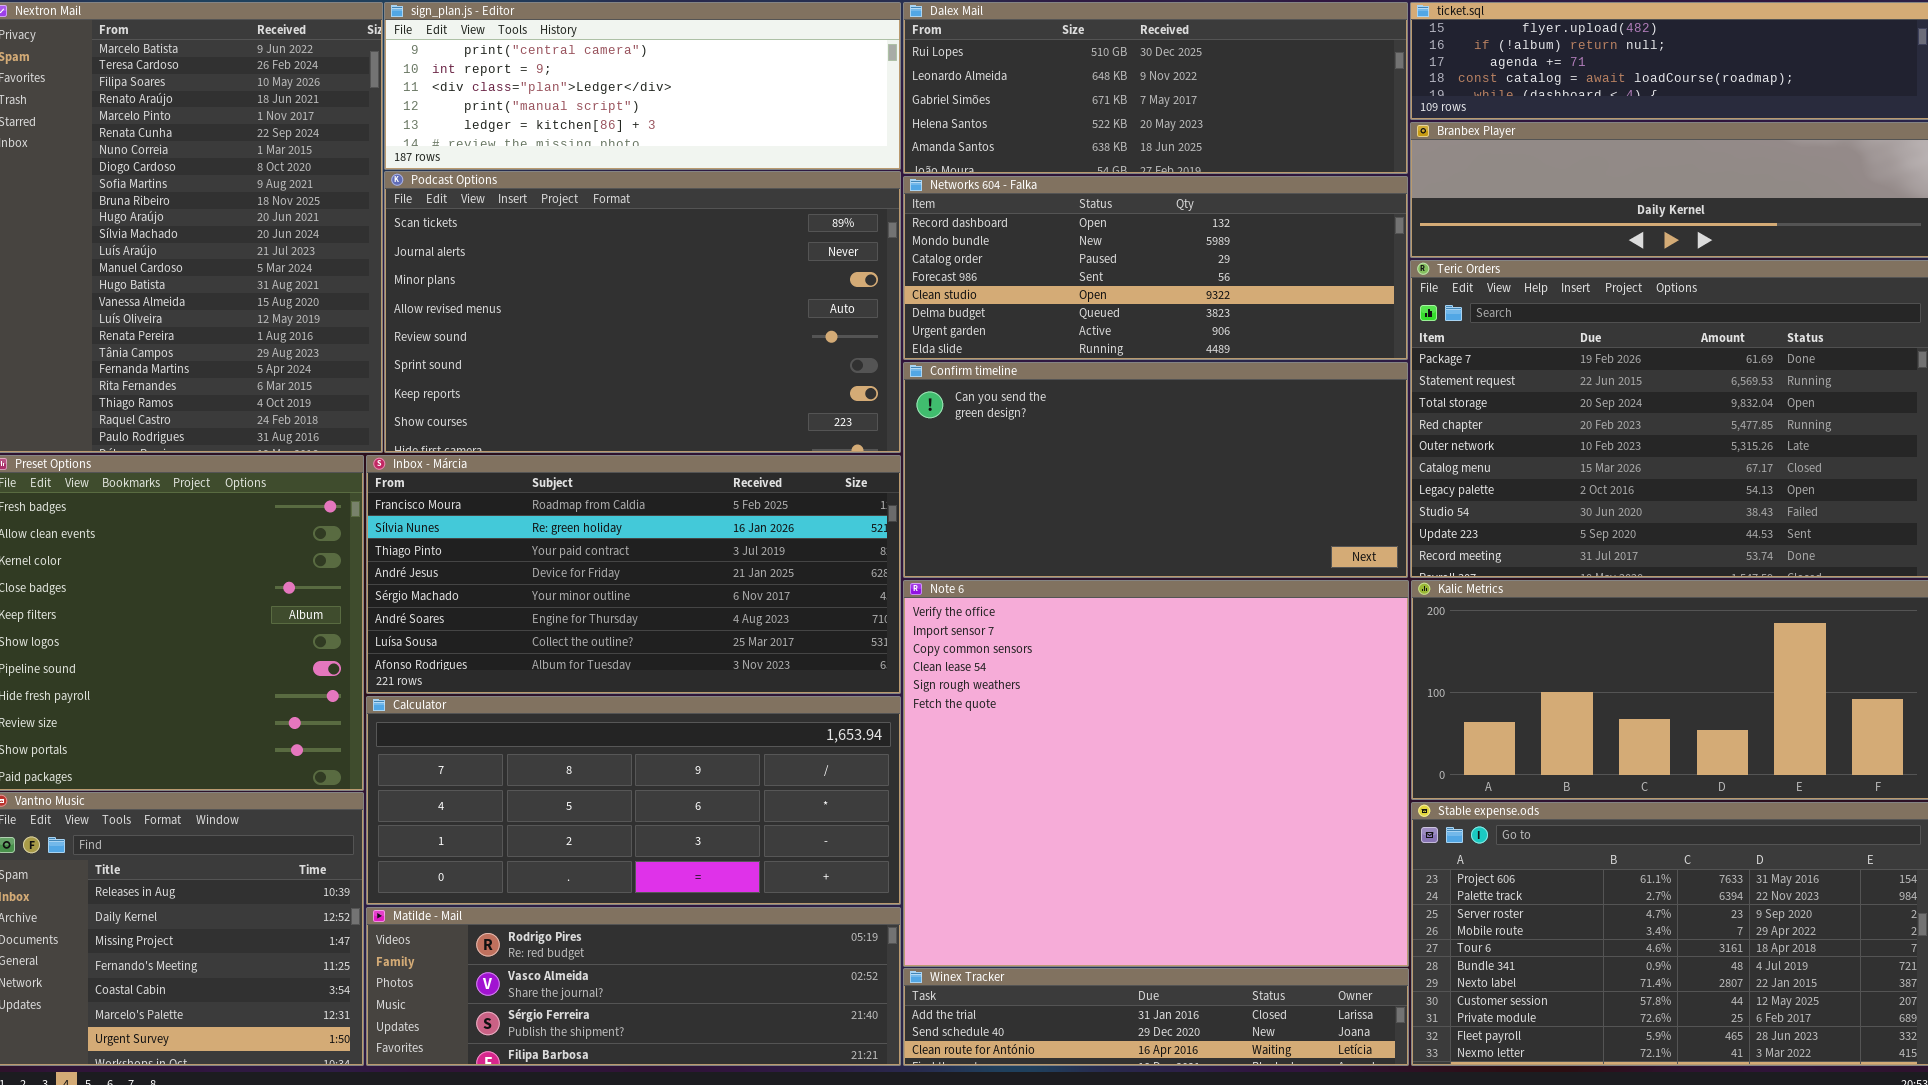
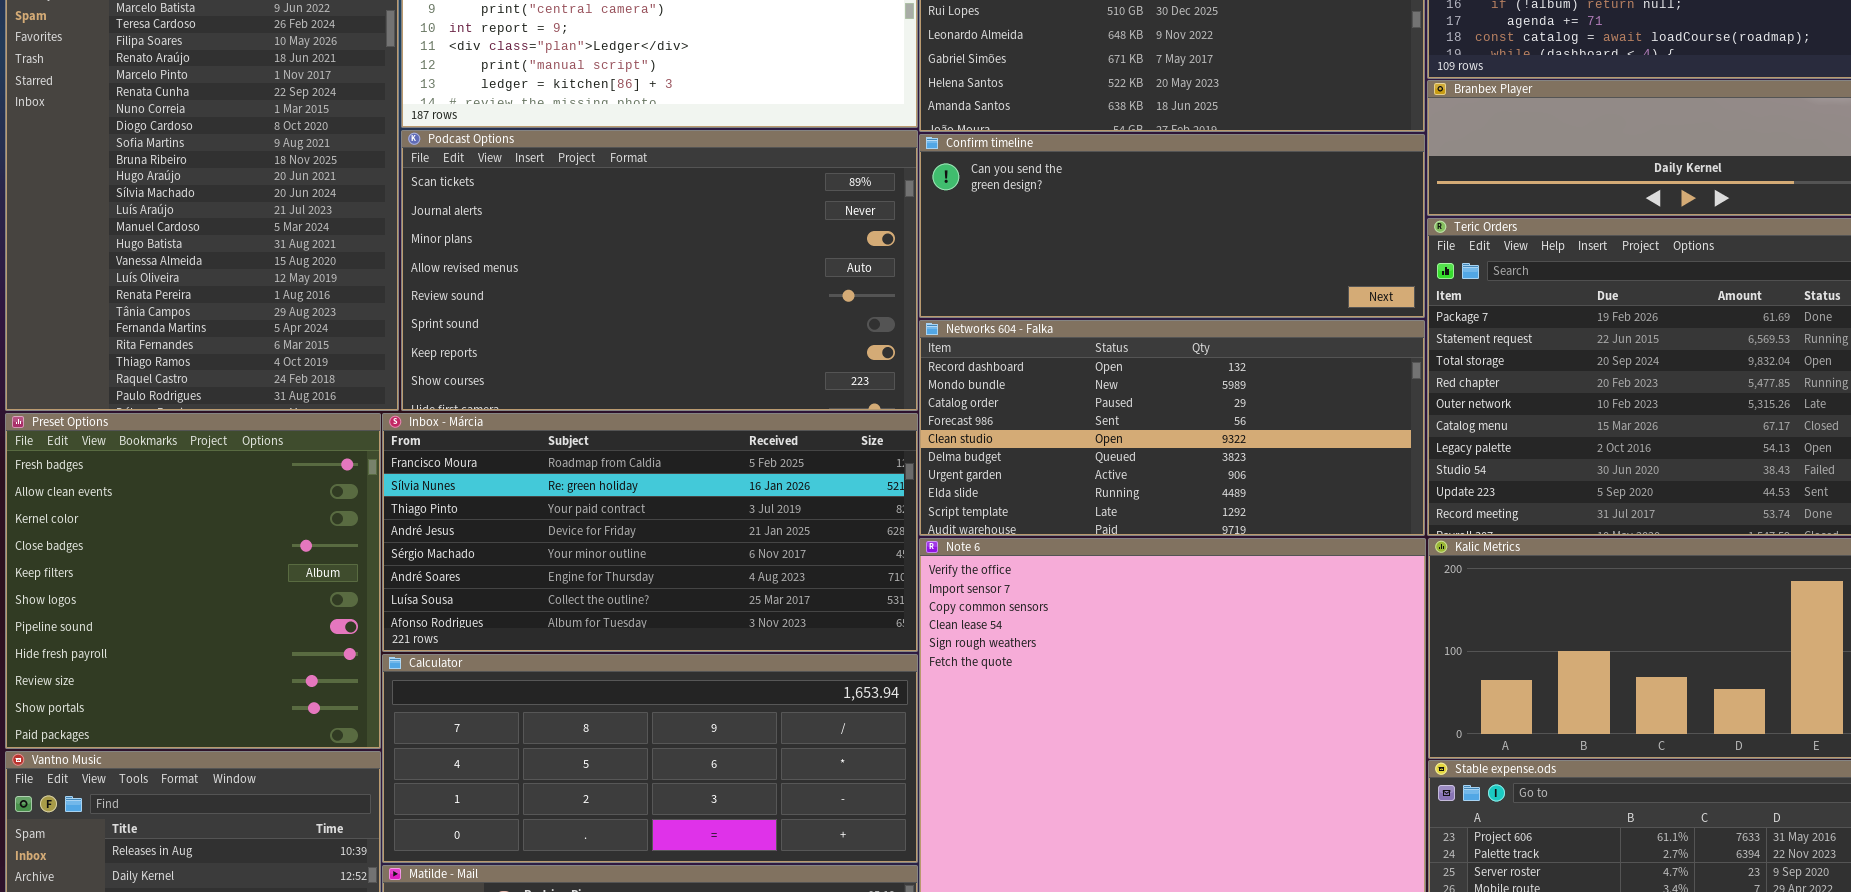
Networks 604 - Falka: [903,176,1408,360] -> [919,320,1425,536], moved, resized
Confirm timeline: [903,362,1408,578] -> [919,134,1425,318], moved, resized

